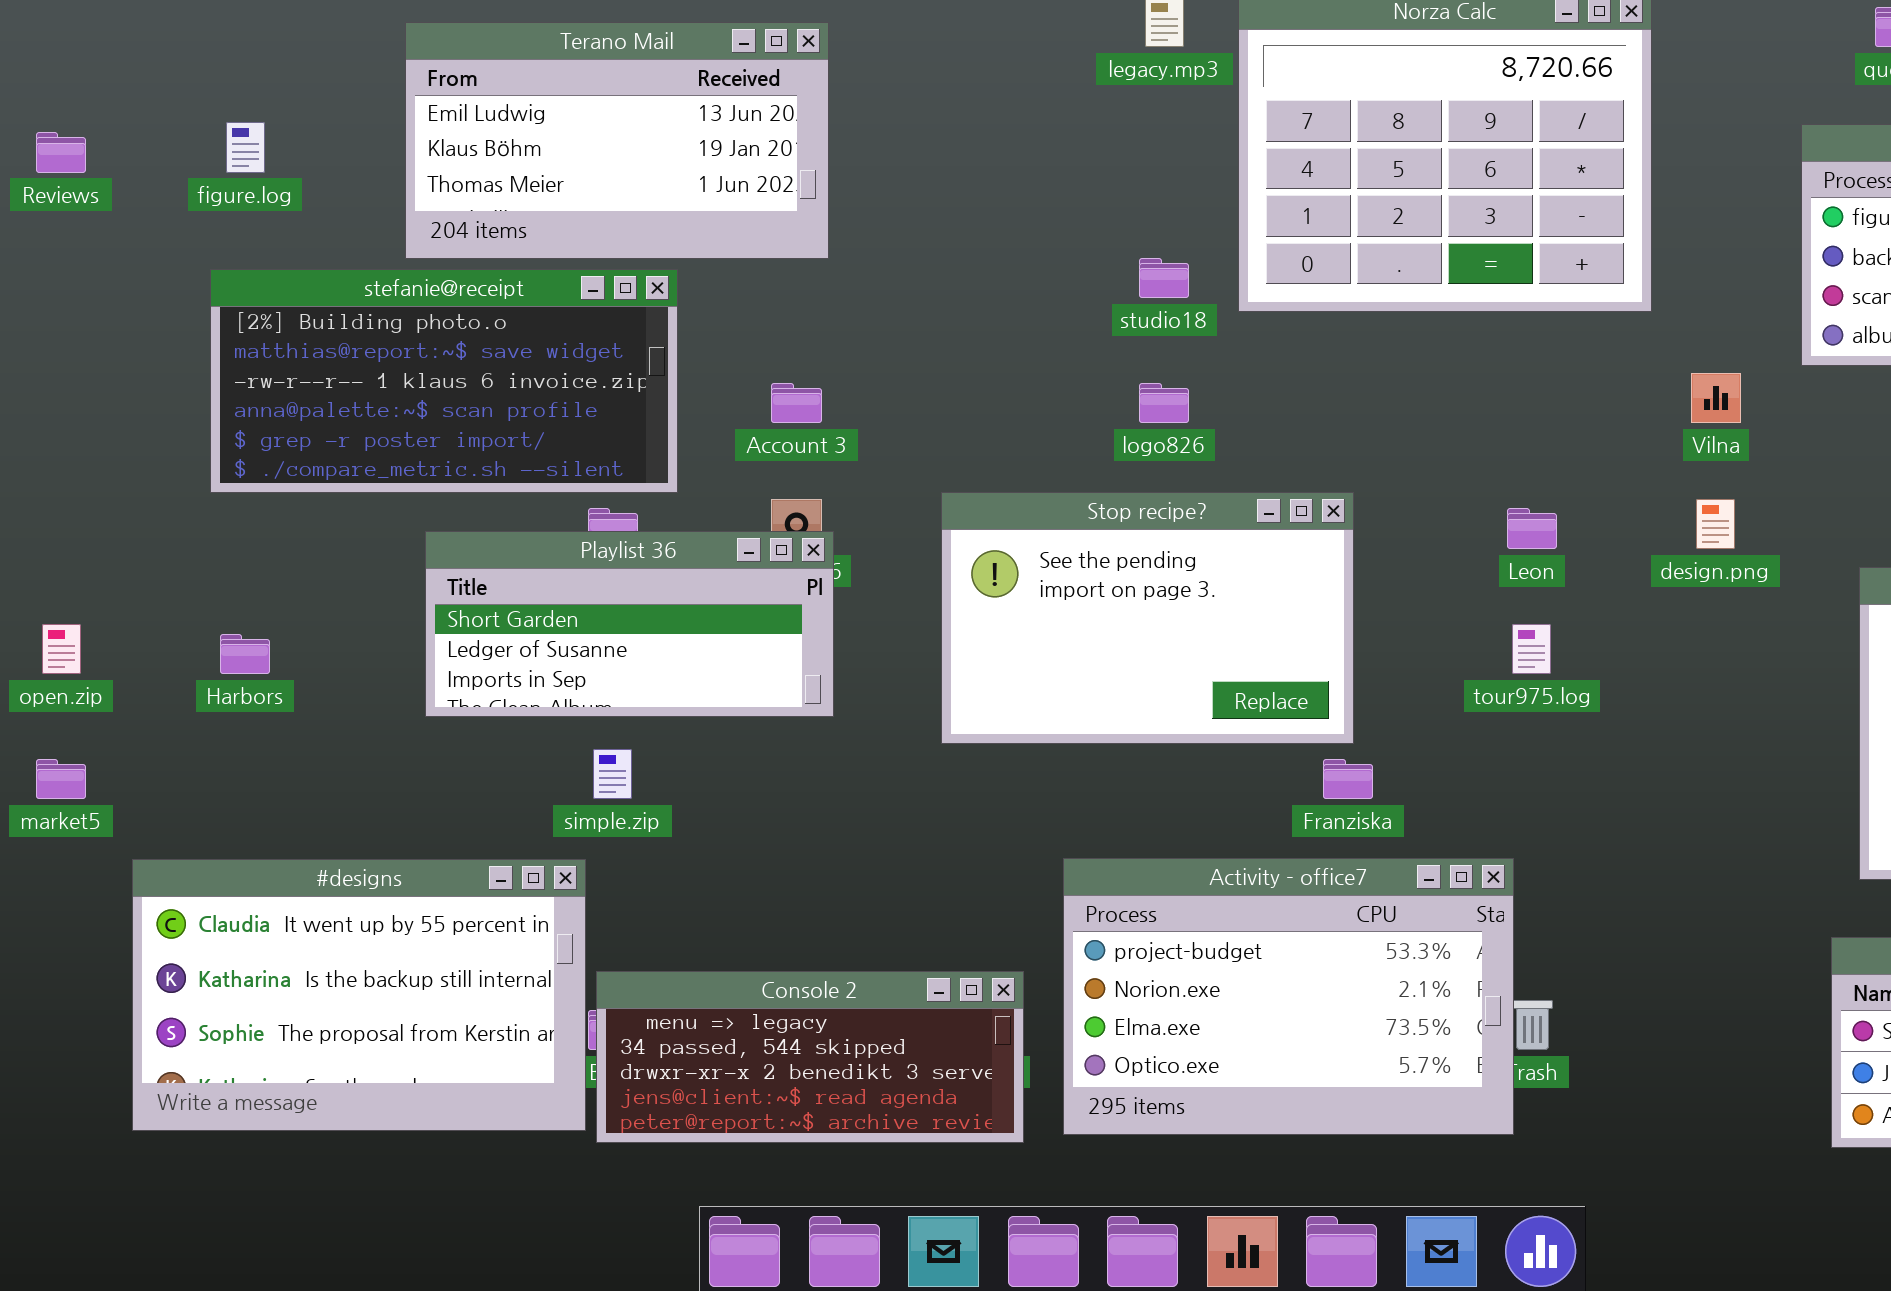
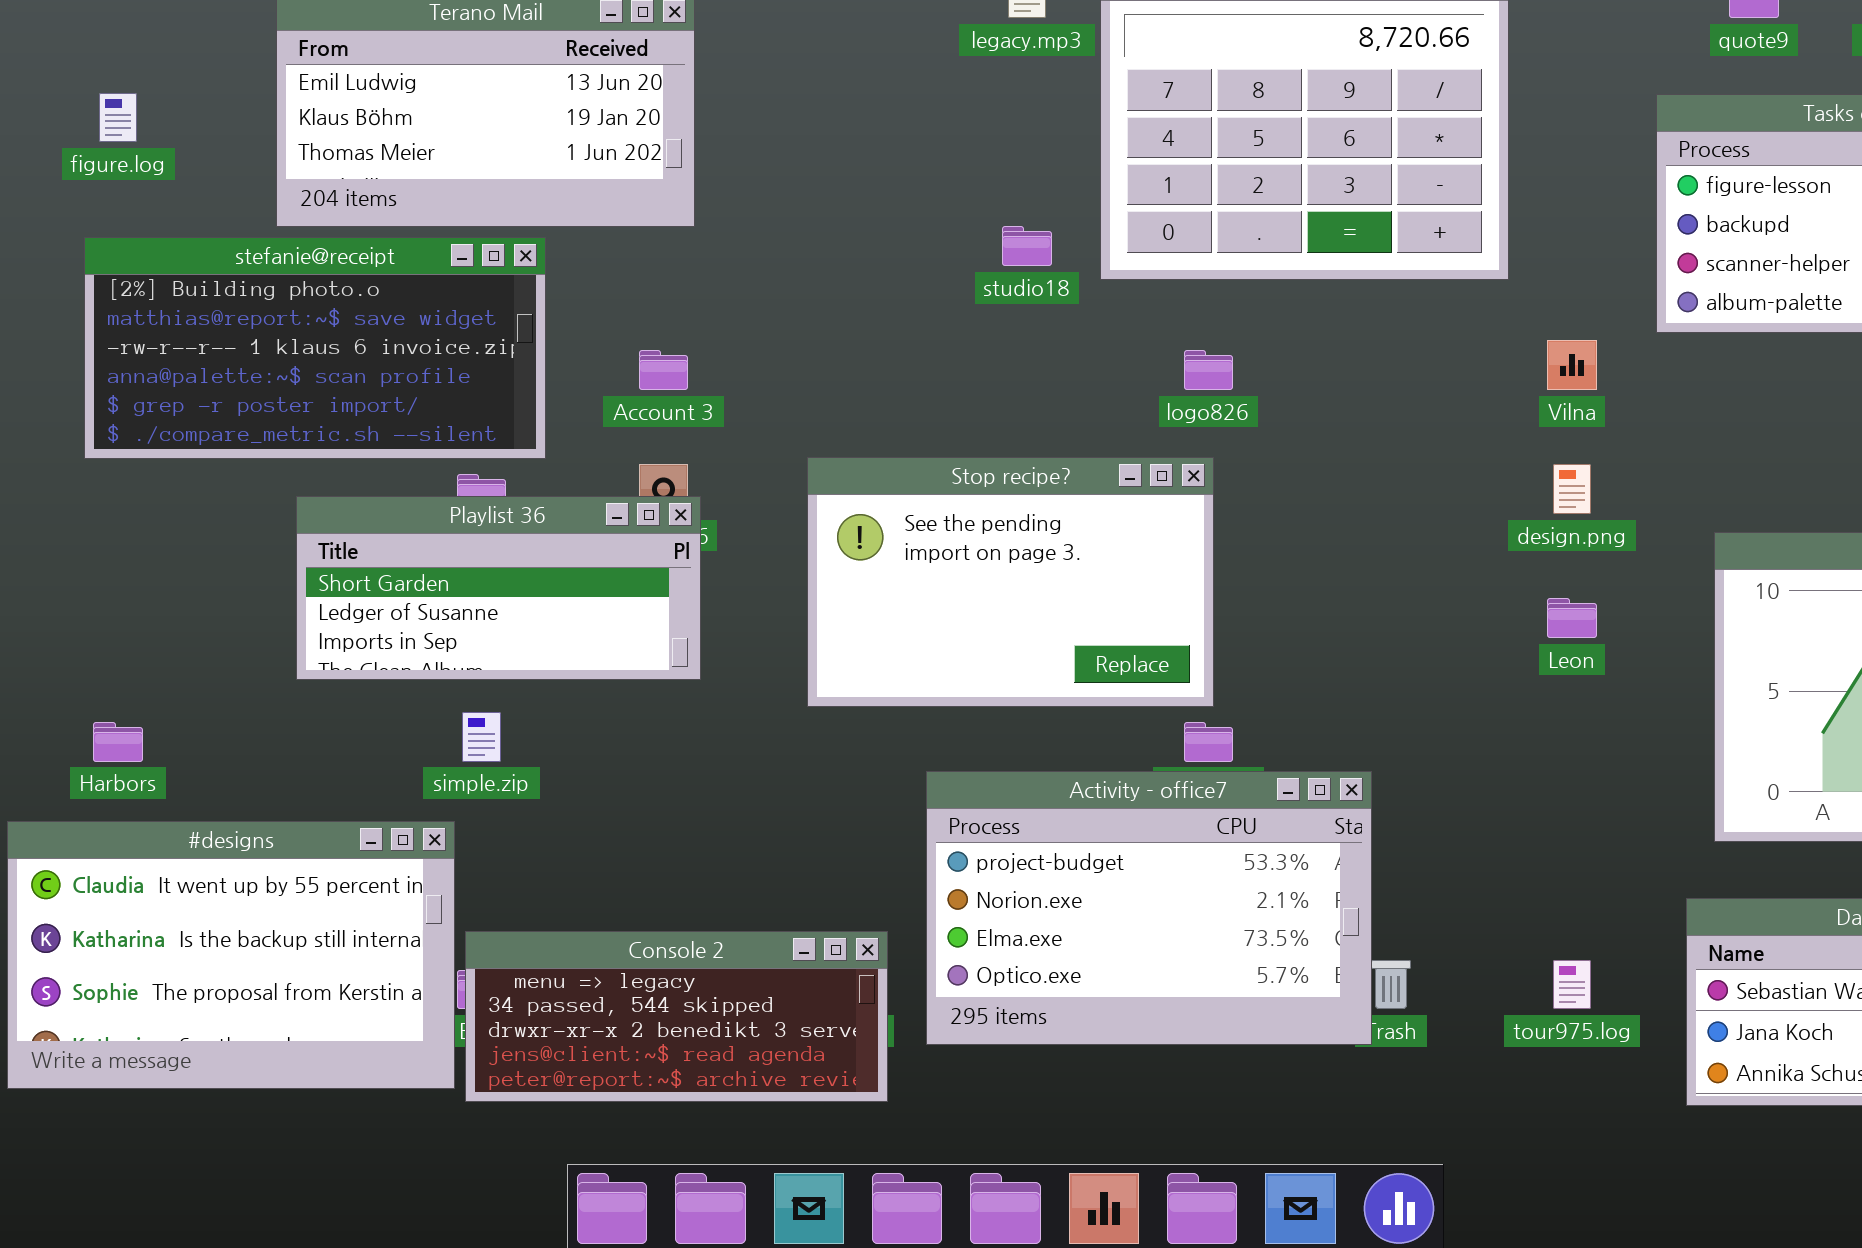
logo826: [1139,383,1189,423] -> [1184,350,1233,390], moved
Leon: [1507,508,1557,549] -> [1547,598,1597,638], moved
tour975.log: [1512,624,1551,674] -> [1553,960,1591,1009], moved
Harbors: [220,634,270,674] -> [93,722,143,762], moved
Activity - office7: [1063,858,1514,1135] -> [926,771,1372,1045], moved

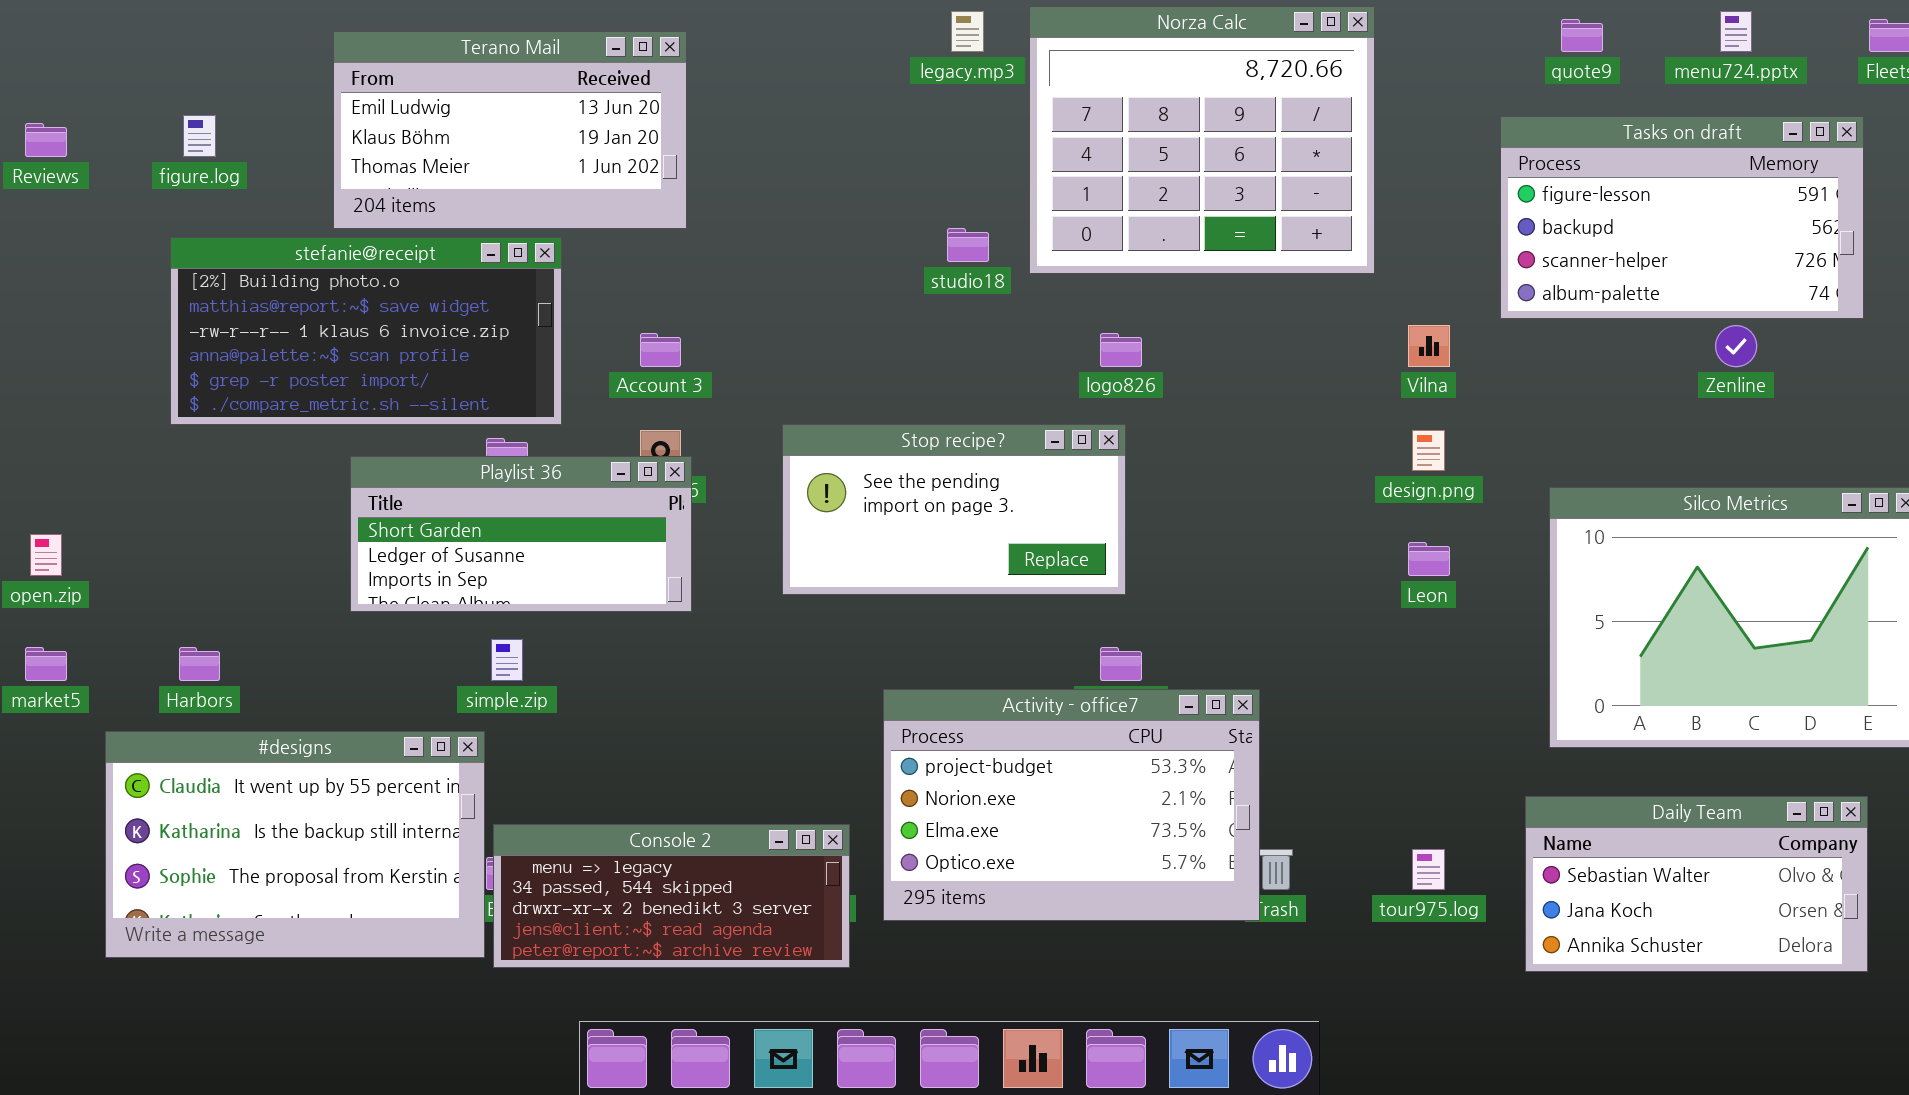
Stop recipe?: [807,457,1214,707] -> [782,424,1126,595], resized

